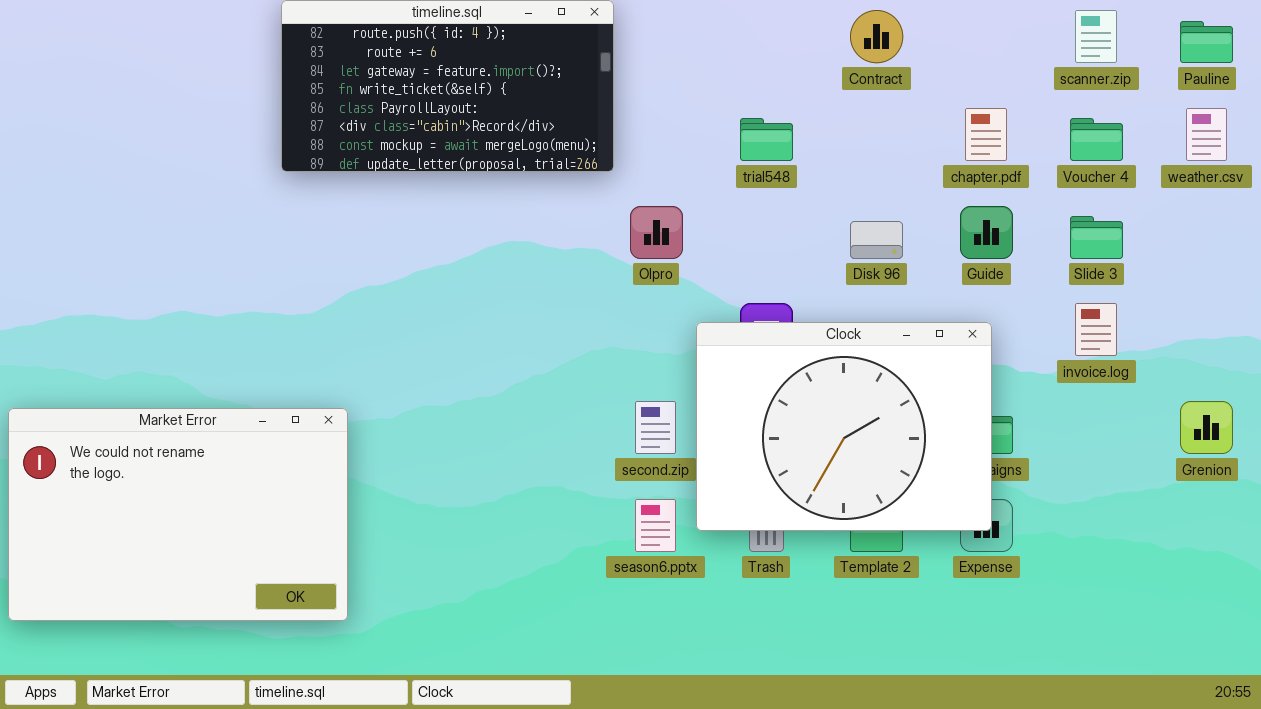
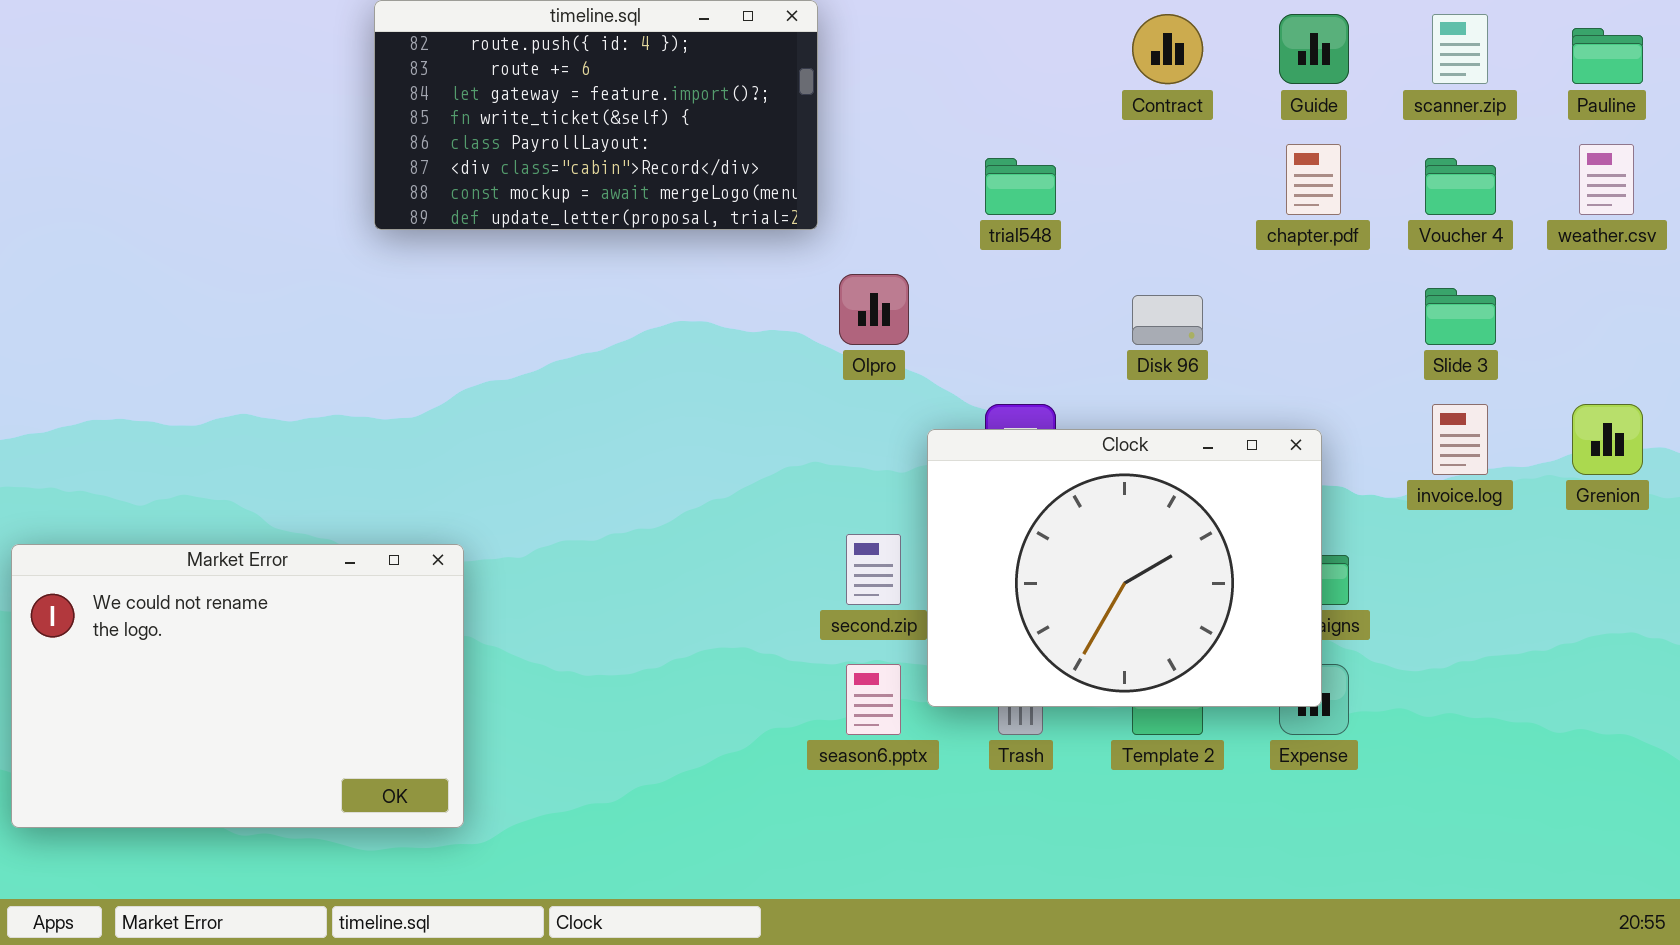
Guide: [960,206,1013,259] -> [1279,14,1349,84], moved
Grenion: [1180,401,1233,454] -> [1572,404,1643,475], moved

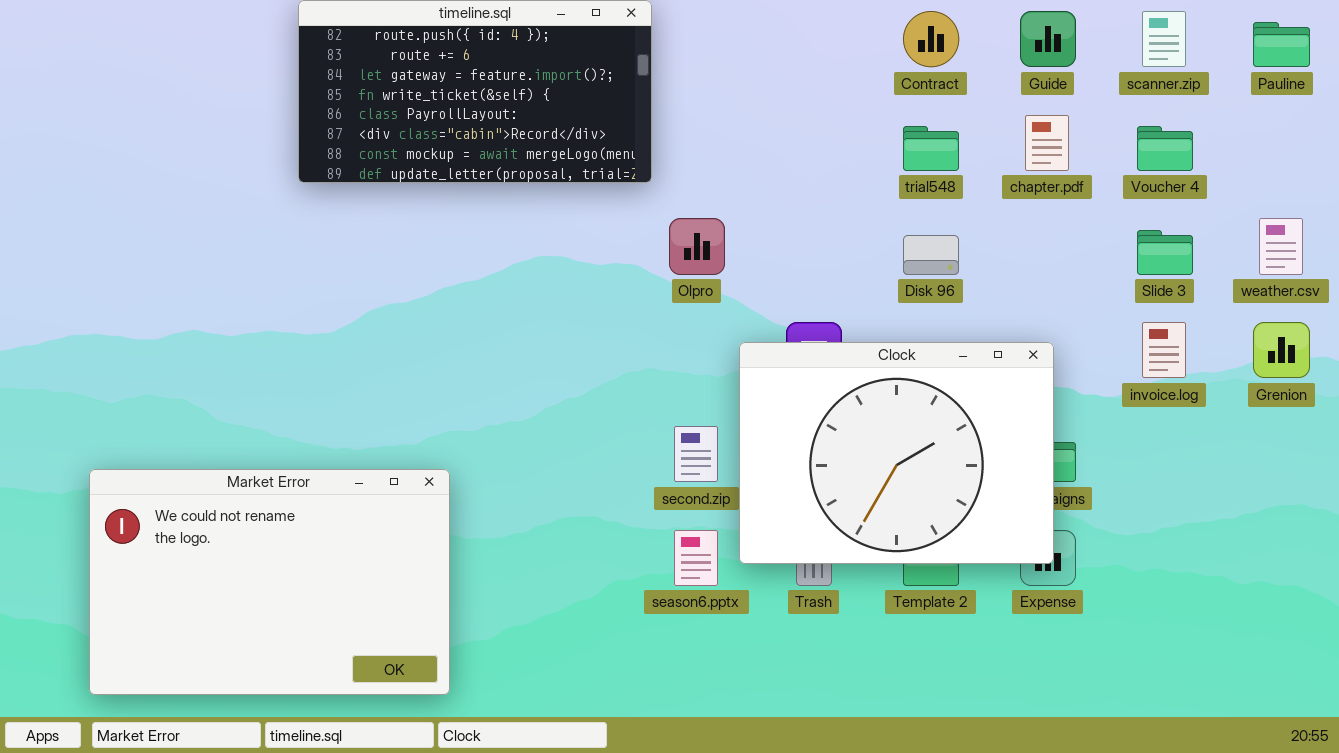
weather.csv: [1579,144,1634,215] -> [1259,218,1303,275], moved
trial548: [985,158,1056,215] -> [903,126,959,171], moved
Market Error: [11,544,464,828] -> [89,469,450,695], moved

